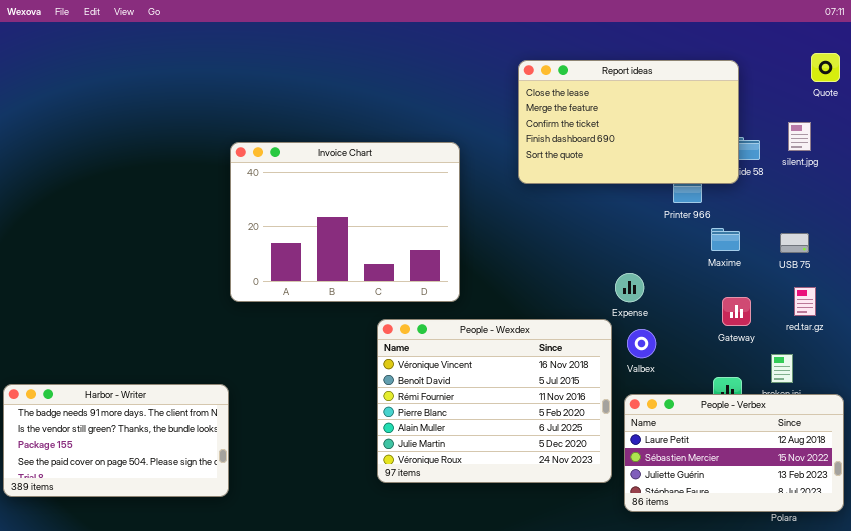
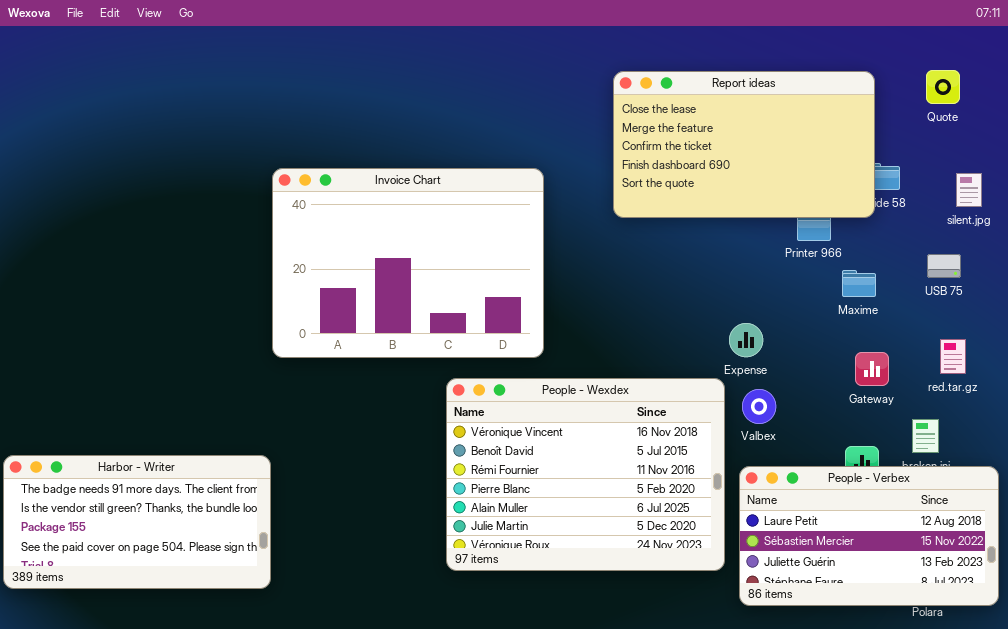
Quote: [811,53,840,82] -> [926,70,960,104], moved
silent.jpg: [788,122,811,151] -> [956,173,982,207], moved
USB 75: [780,233,809,253] -> [927,254,961,278], moved

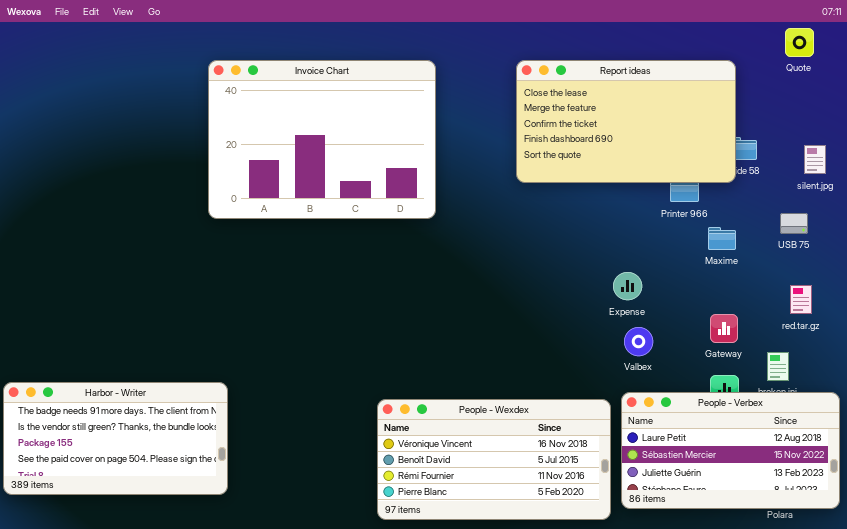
Quote: [926,70,960,104] -> [785,28,814,57], moved
Invoice Chart: [272,168,544,358] -> [208,60,436,219], moved
Gateway: [855,352,889,386] -> [710,314,738,343], moved
People - Wexdex: [446,378,725,571] -> [377,399,611,520], moved, resized

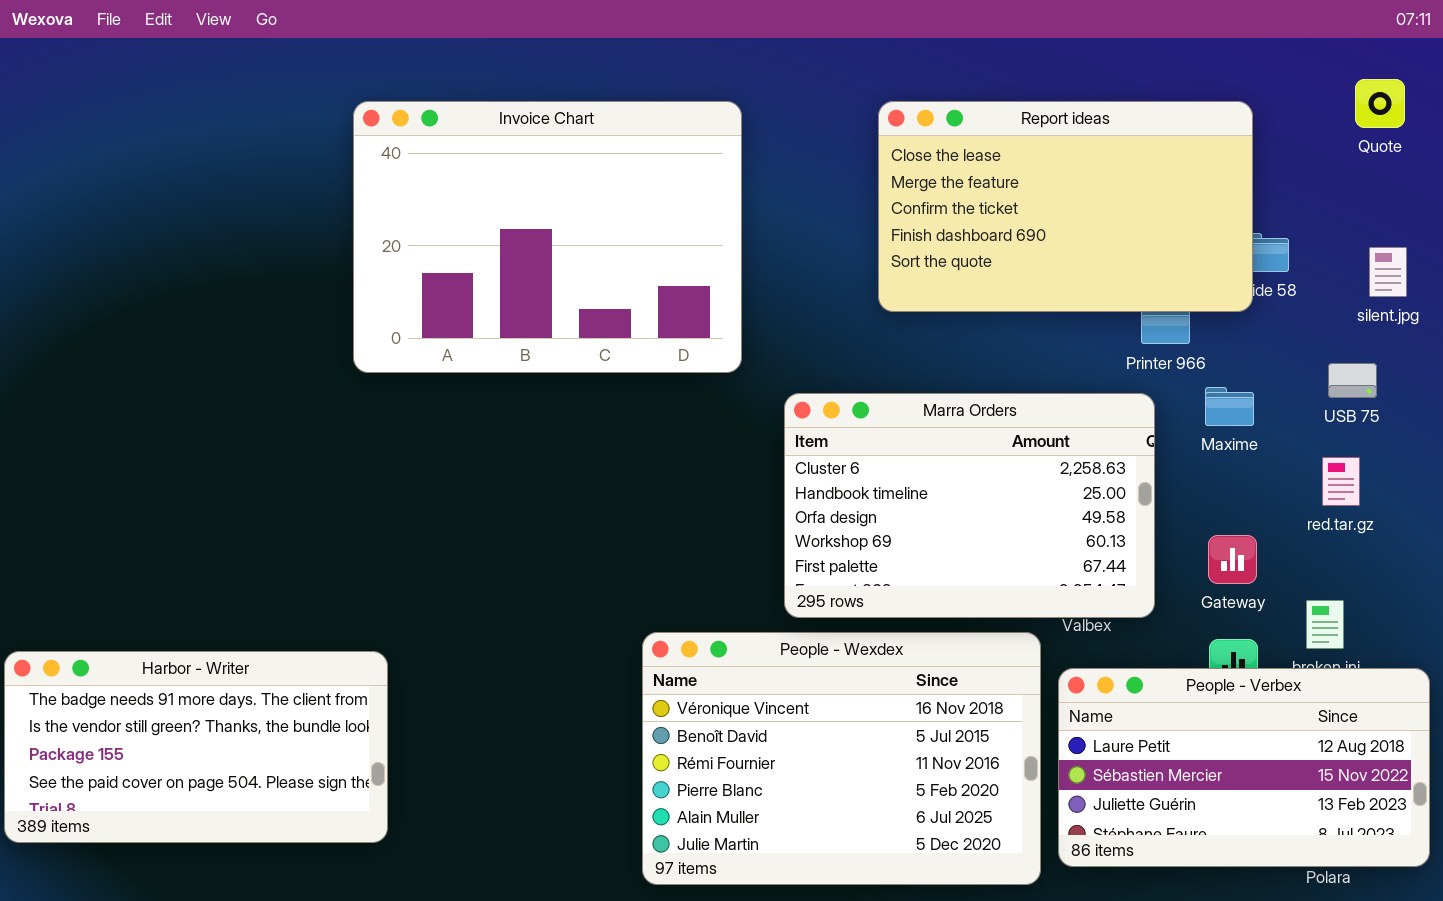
Quote: [785,28,814,57] -> [1355,79,1405,128], moved
Marra Orders: none -> [784,393,1155,618], opened
red.tar.gz: [790,285,812,314] -> [1322,457,1360,506], moved
People - Wexdex: [377,399,611,520] -> [642,632,1041,885], resized

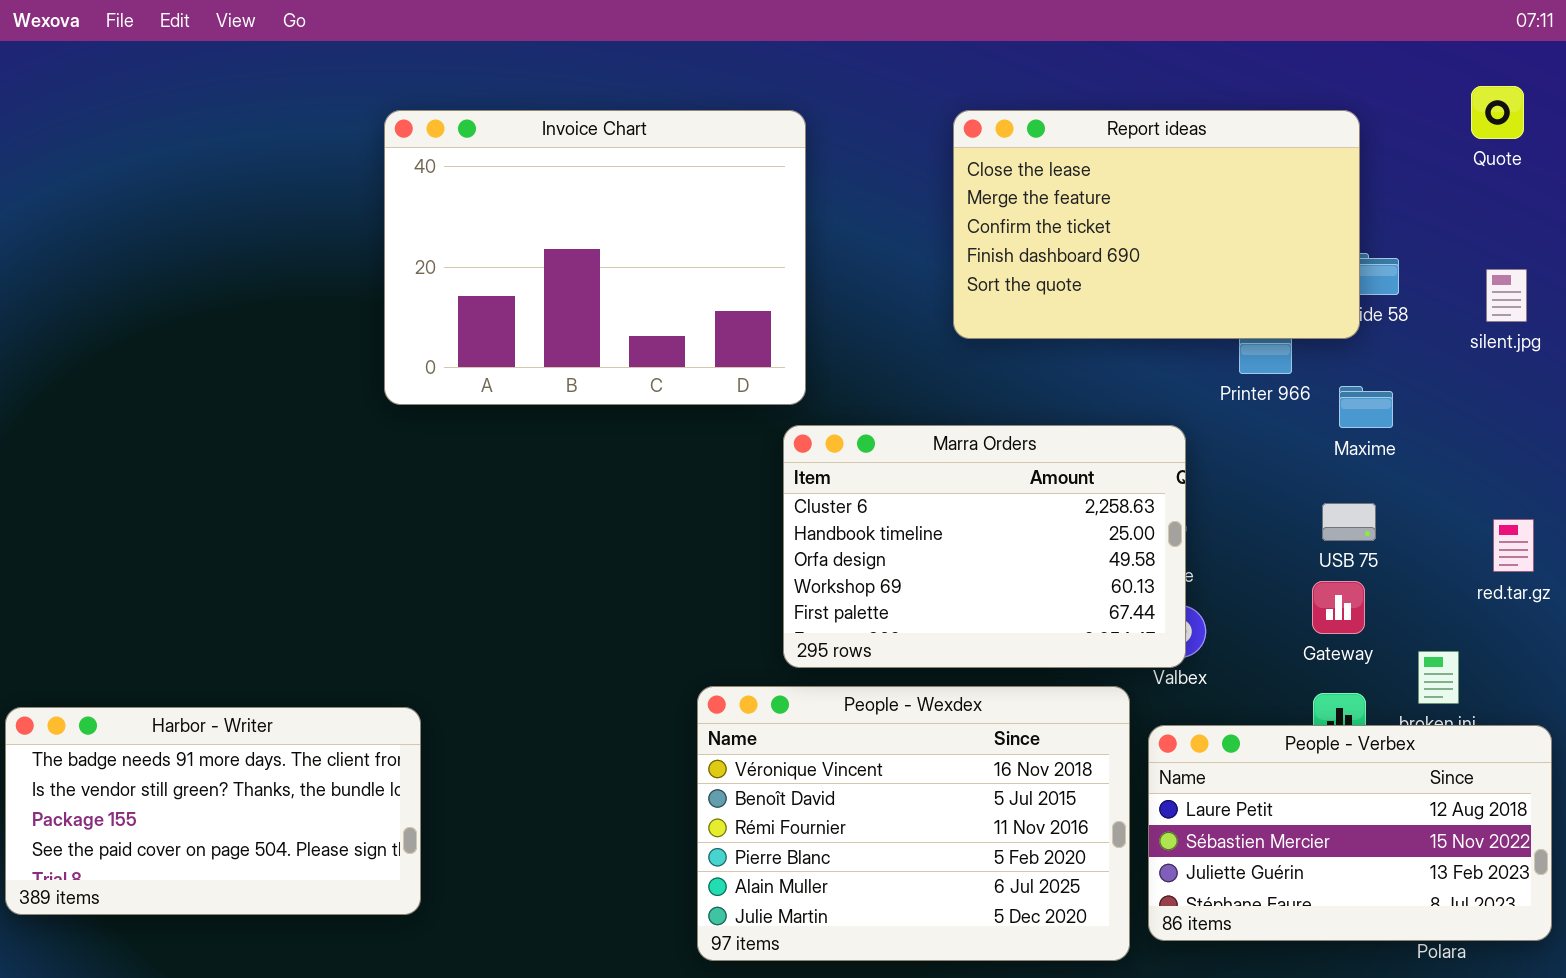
USB 75: [1328,363,1377,398] -> [1322,503,1376,541], moved
Maxime: [1205,387,1254,426] -> [1339,386,1393,428], moved
Marra Orders: [784,393,1155,618] -> [783,425,1186,668], moved
red.tar.gz: [1322,457,1360,506] -> [1493,519,1534,572], moved

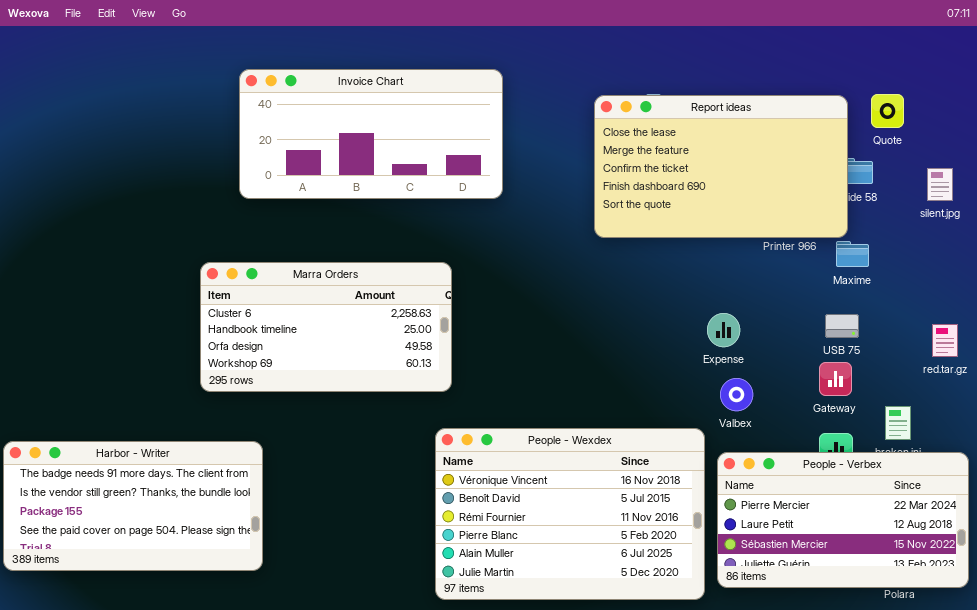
Quote: [1471,86,1524,139] -> [871,94,904,128], moved
Invoice Chart: [384,110,806,405] -> [239,69,503,199], resized
Report ideas: [953,110,1360,339] -> [594,95,848,238], moved
Marra Orders: [783,425,1186,668] -> [200,262,452,392], moved, resized
People - Verbex: [1148,725,1552,941] -> [717,452,969,588], scrolled up 1 row

